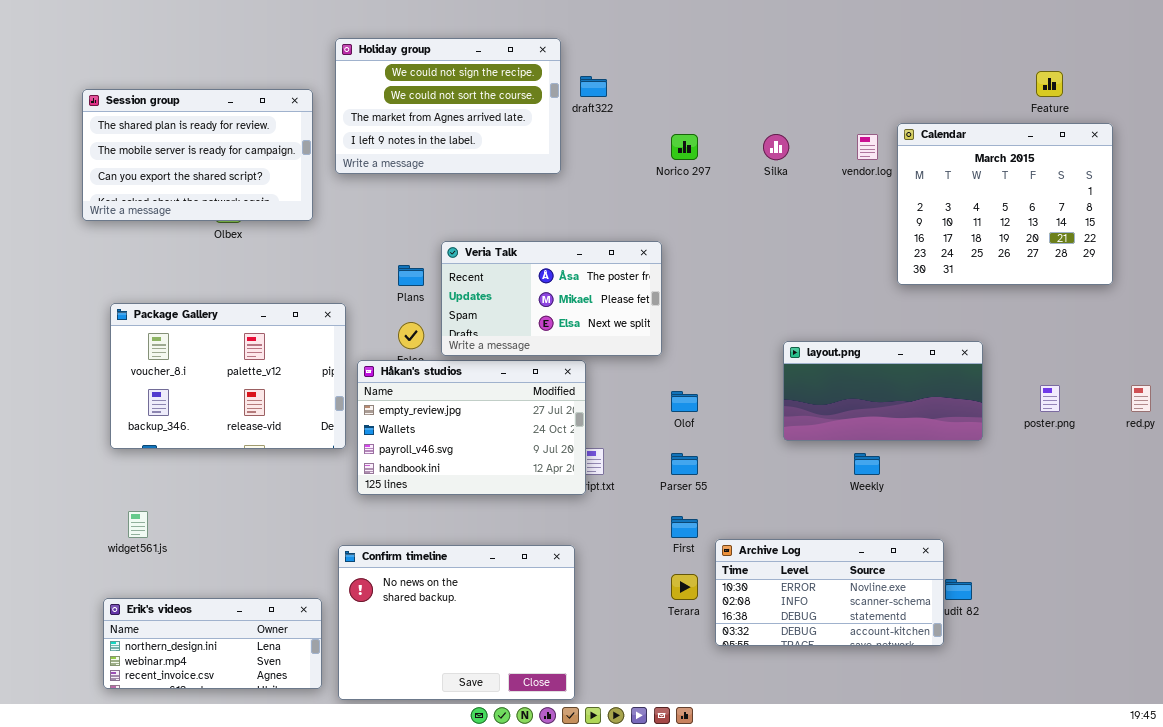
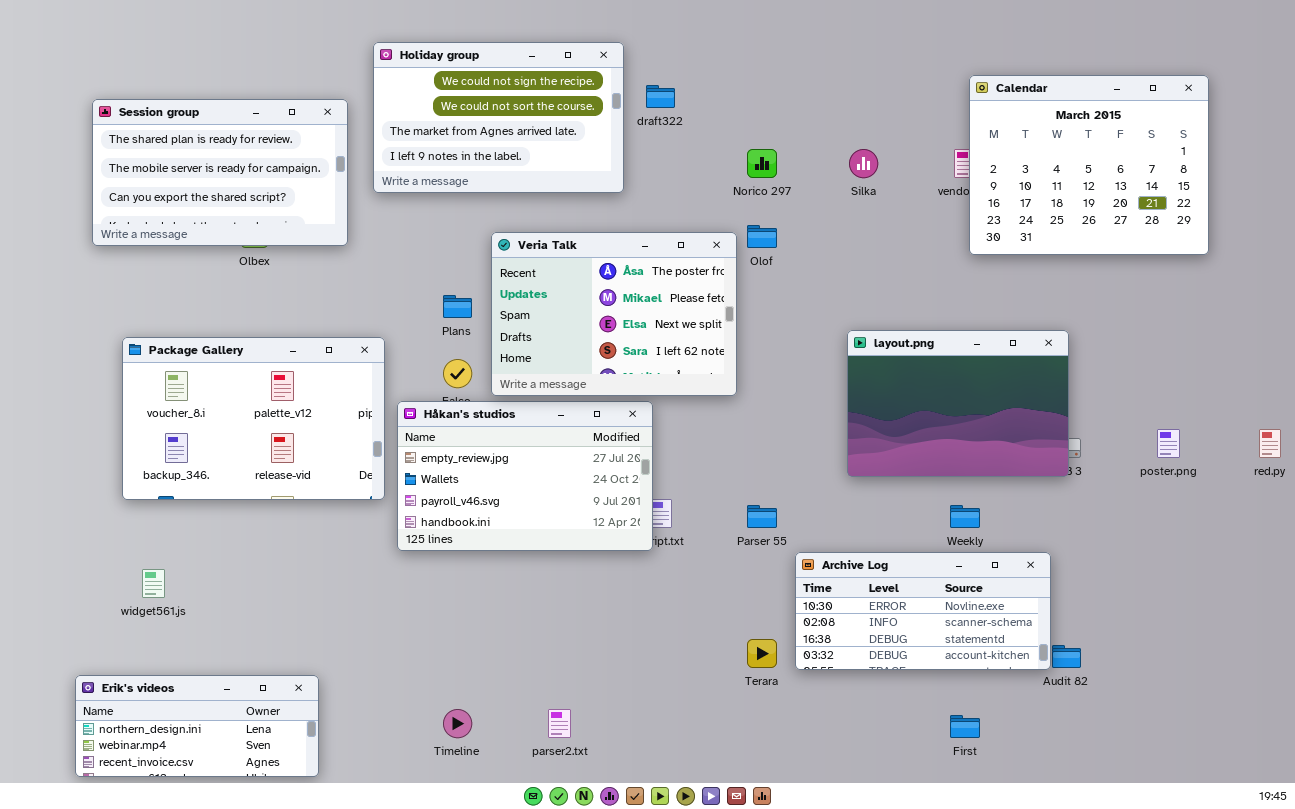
Calendar: [897,123,1113,285] -> [969,75,1209,255], moved
Veria Talk: [441,241,662,356] -> [491,232,737,396], resized
layout.png: [783,341,983,441] -> [847,330,1069,477], moved, resized
Olof: [671,391,698,412] -> [747,225,777,248], moved
First: [671,516,698,538] -> [950,715,980,738], moved
Archive Log: [715,539,944,646] -> [795,552,1051,670], moved
Confirm timeline: [338,545,575,700] -> none, closed
Erik's videos: [103,598,322,689] -> [75,675,319,777], moved

